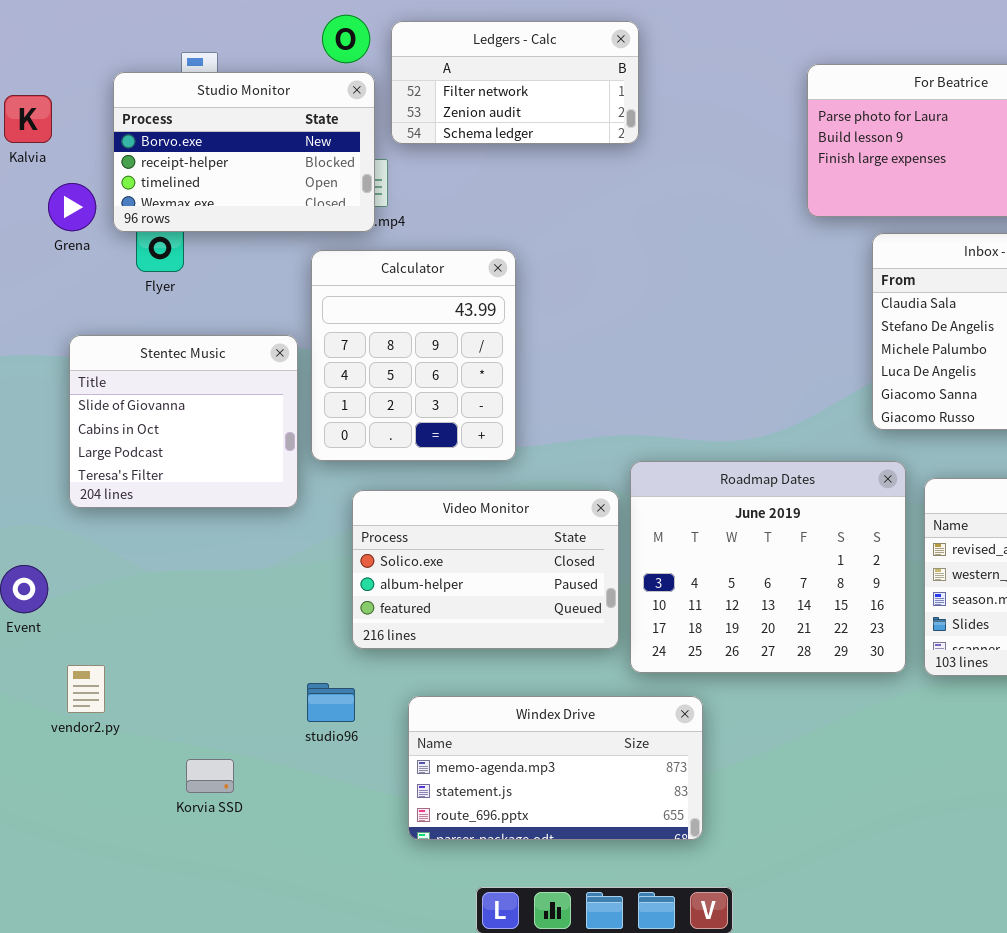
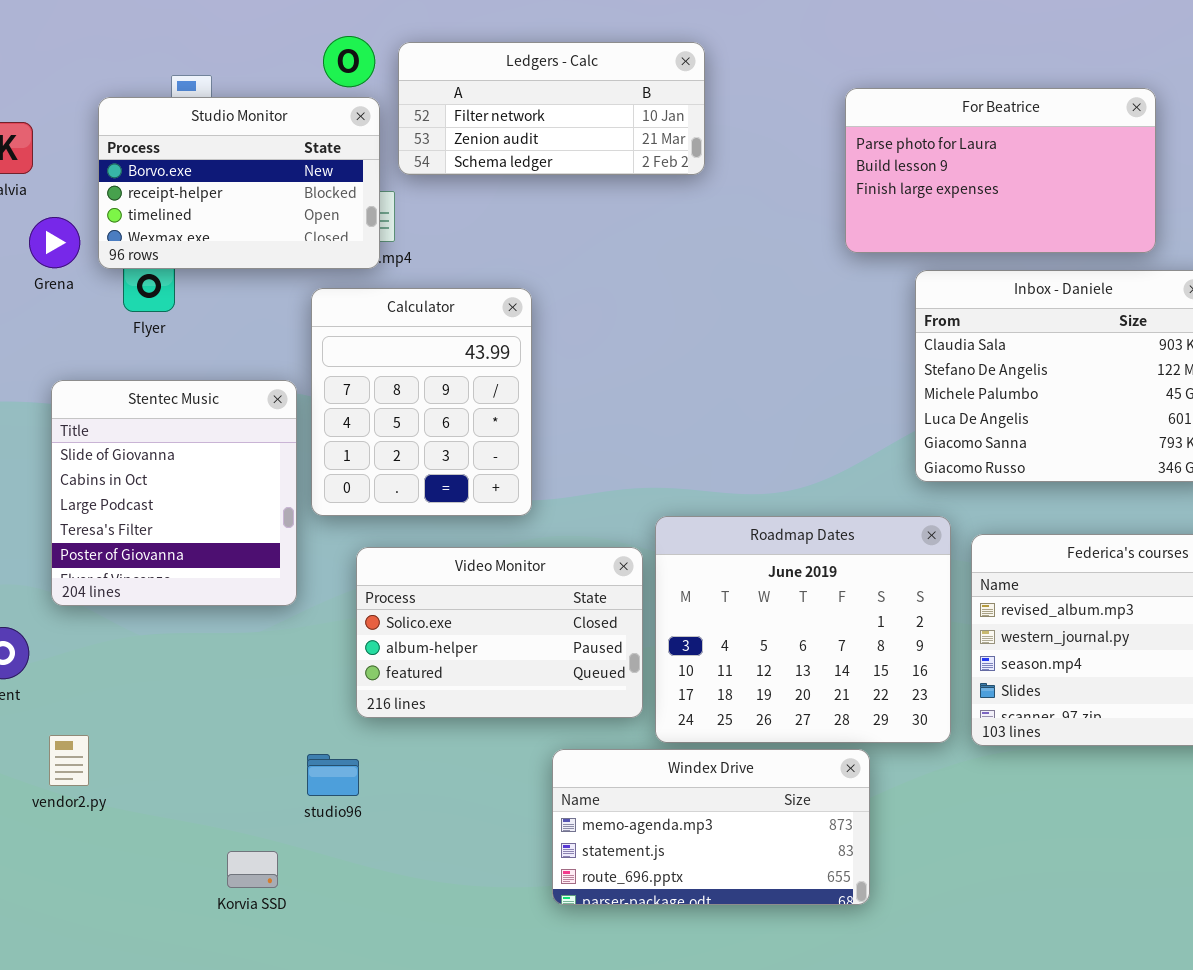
Ledgers - Calc: [391,21,639,144] -> [398,42,705,175], resized
Stentec Music: [69,335,298,508] -> [51,380,297,606], resized
Windex Drive: [408,696,703,840] -> [552,749,870,905], moved
Korvia SSD: [186,759,234,793] -> [227,851,278,888], moved

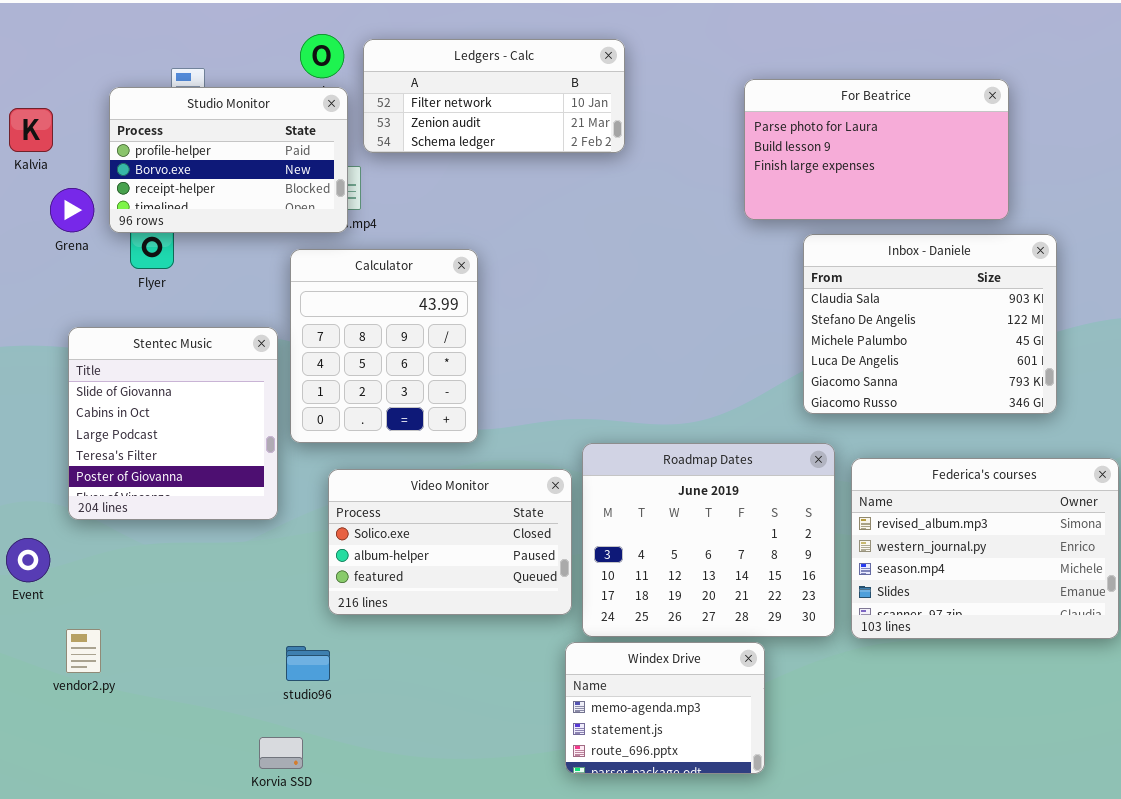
Studio Monitor: [98,97,380,269] -> [109,87,348,233], scrolled up 1 row
Windex Drive: [552,749,870,905] -> [565,642,765,774], resized
Korvia SSD: [227,851,278,888] -> [259,737,303,769], moved

